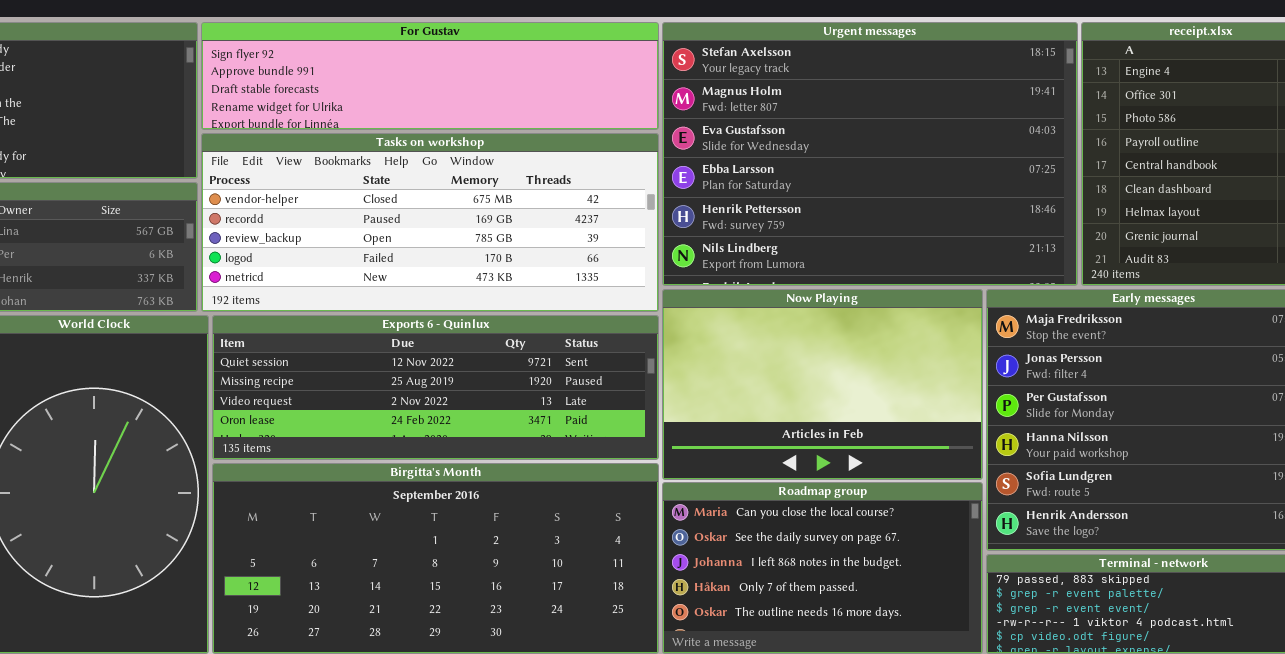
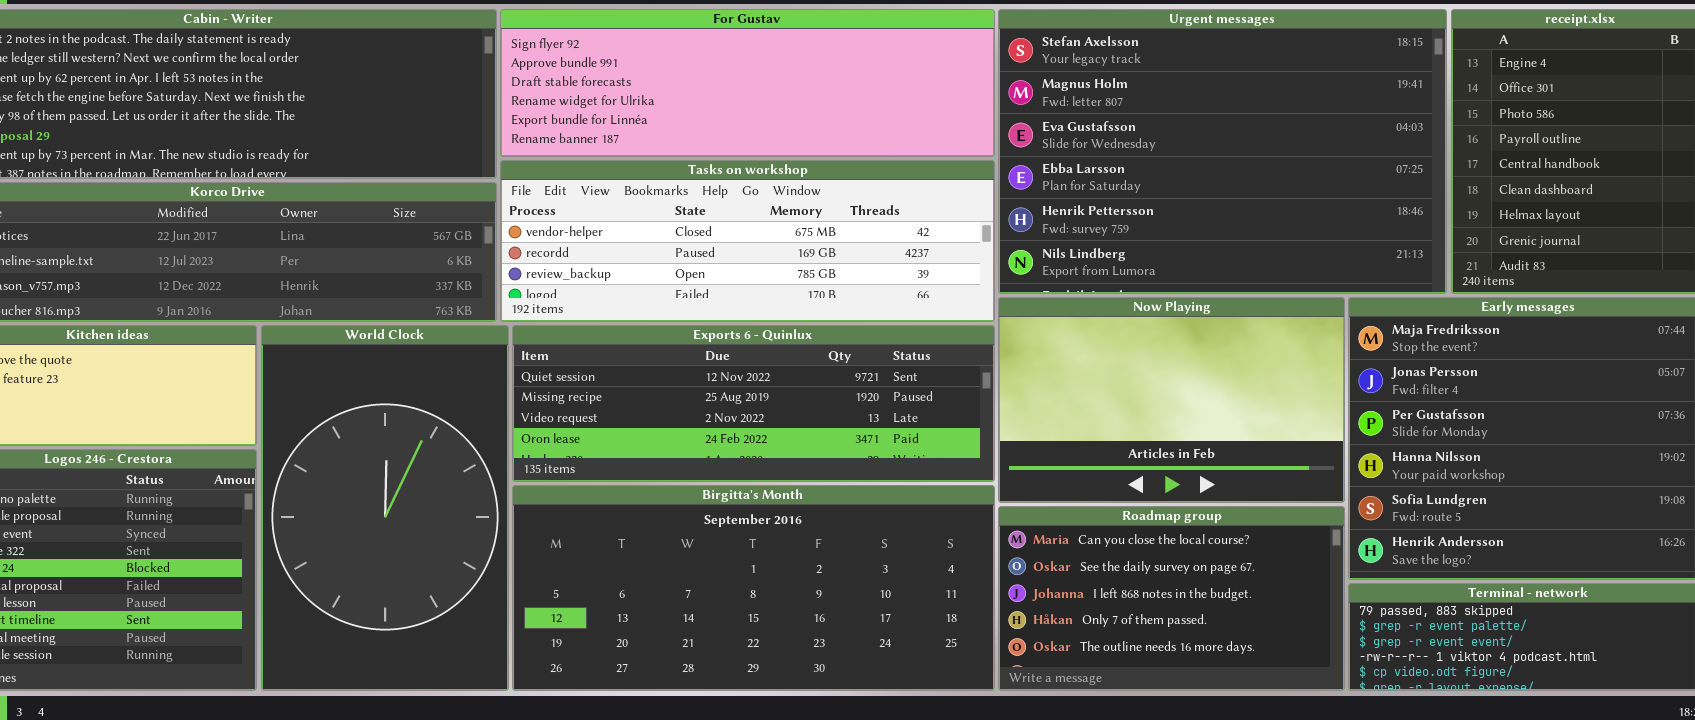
For Gustav: [201,22,659,130] -> [500,9,995,157], resized
Tasks on workshop: [201,133,659,312] -> [500,160,995,322], resized

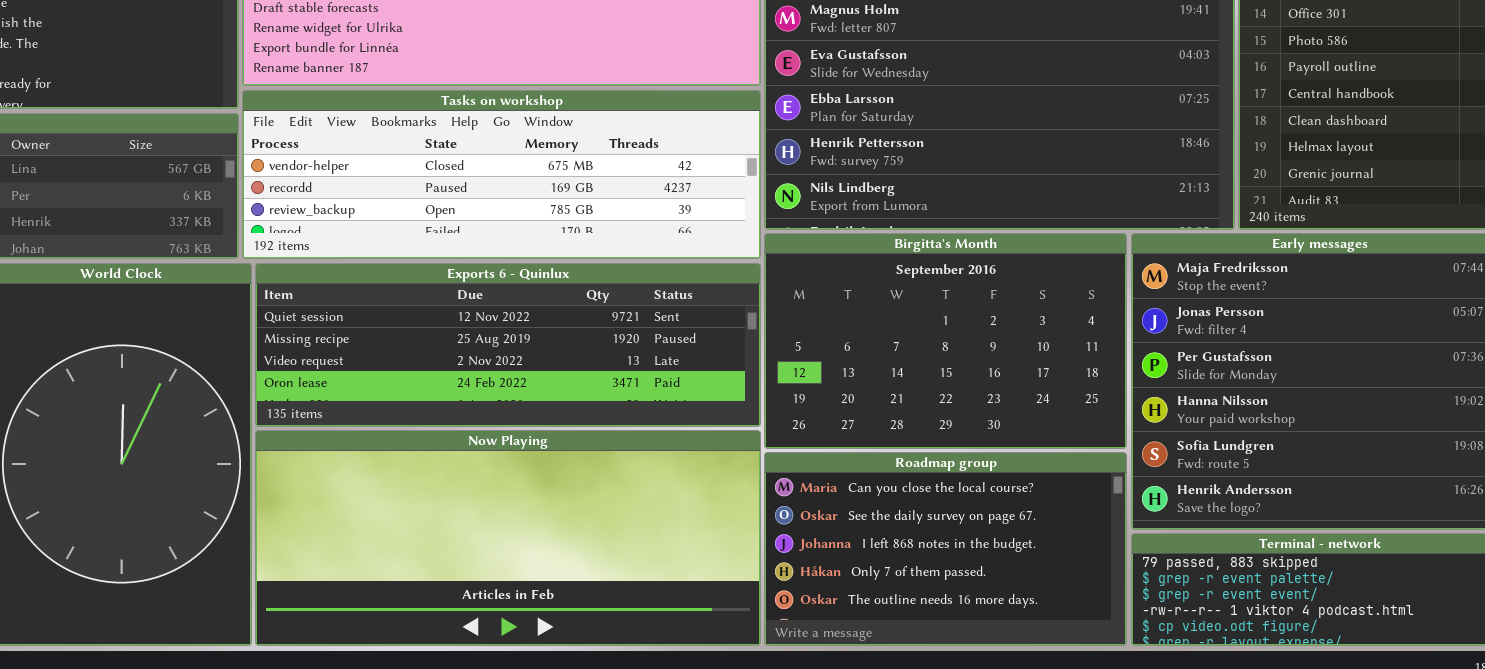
Now Playing: [998,297,1345,503] -> [255,430,761,646], moved, resized
Birgitta's Month: [512,485,995,691] -> [764,233,1127,449], moved, resized

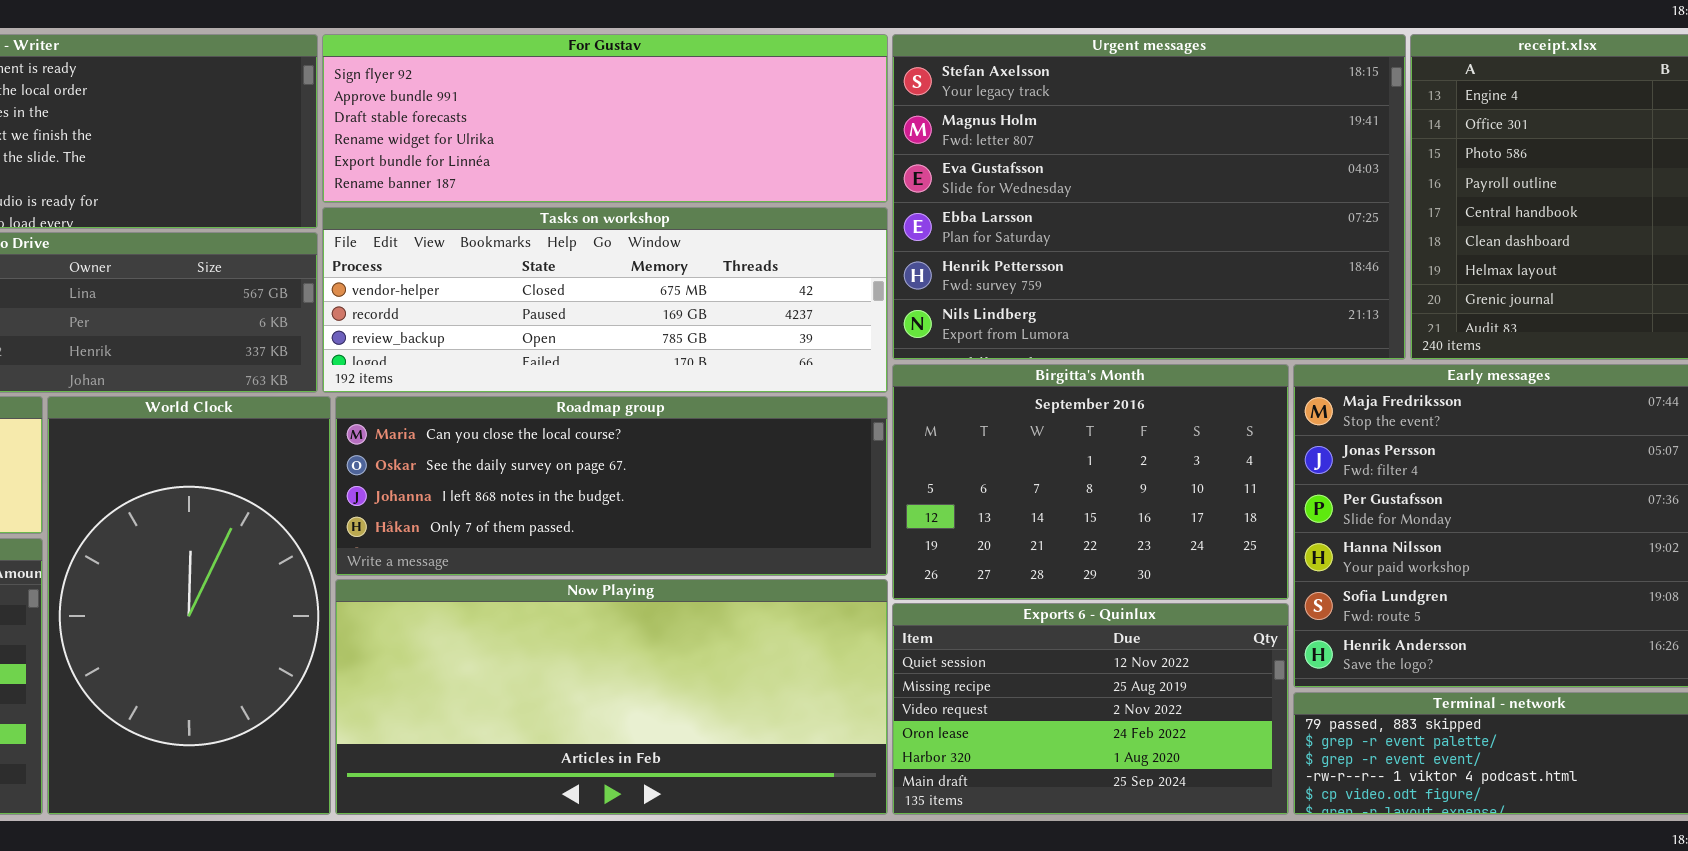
Exports 6 - Quinlux: [255,263,761,427] -> [892,603,1289,815], moved, resized
Roadmap group: [764,452,1127,646] -> [335,396,888,576], moved, resized

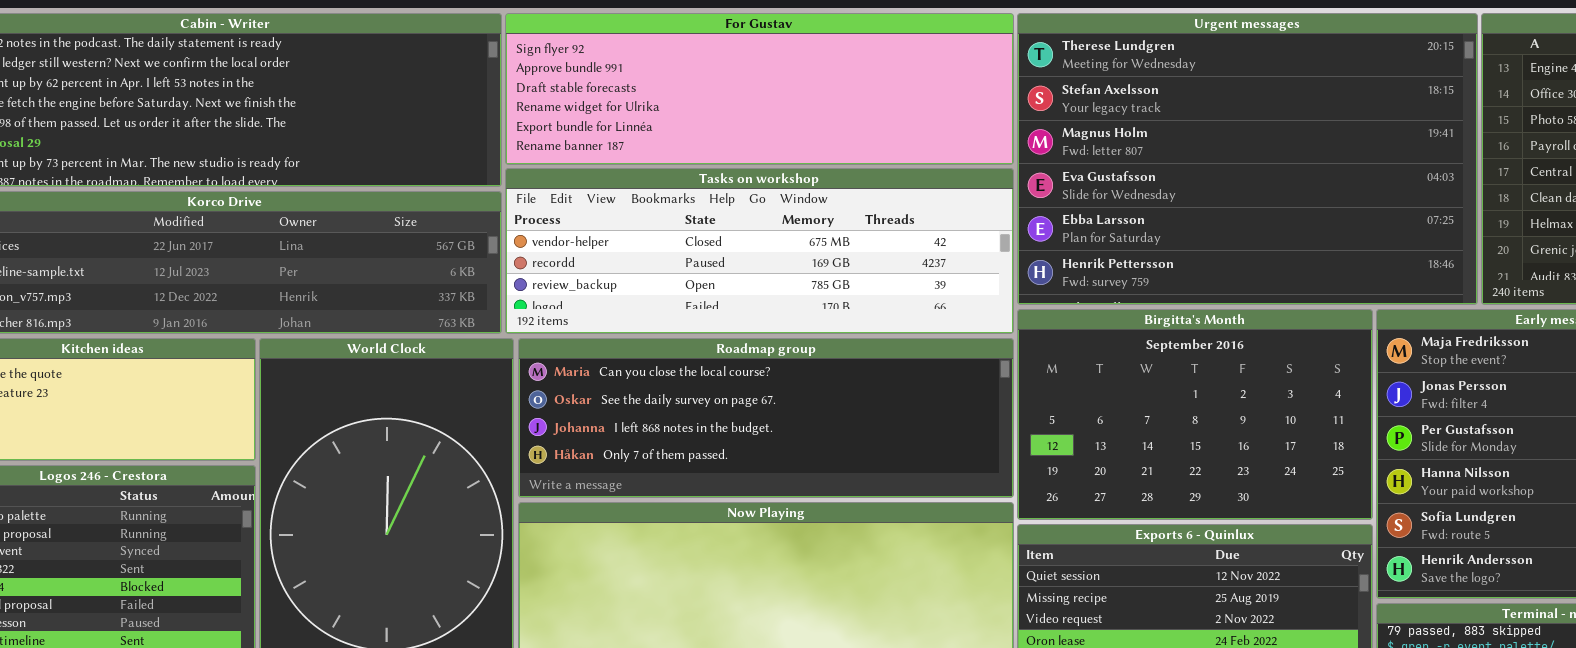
Urgent messages: [892,34,1406,360] -> [1017,13,1478,305], scrolled up 1 row

